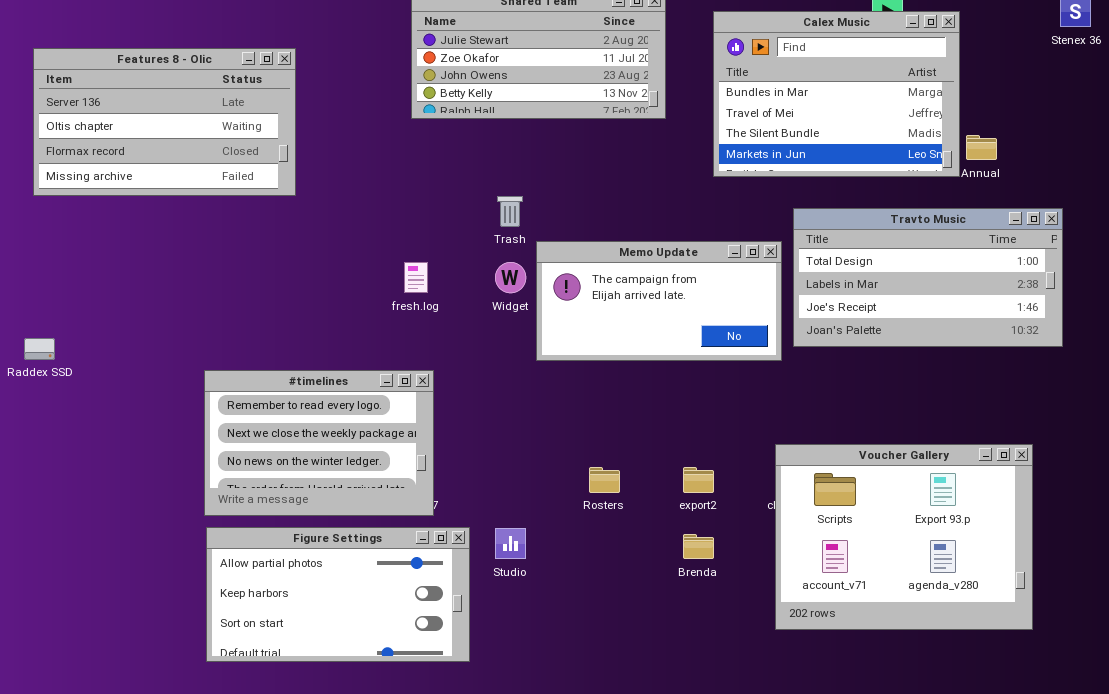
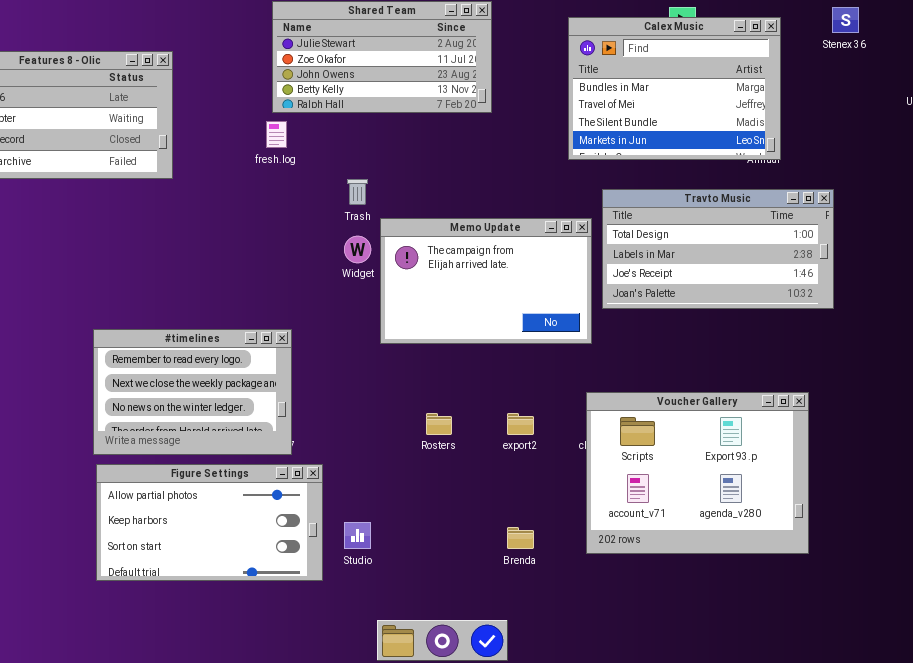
Calex Music: [713,11,960,177] -> [568,17,781,160], moved
Memo Update: [536,241,782,361] -> [380,218,592,344], resized
fresh.log: [404,262,428,293] -> [266,121,287,148], moved
Studio: [495,528,526,559] -> [344,522,371,549], moved
Brenda: [683,534,714,559] -> [507,527,534,549], moved

